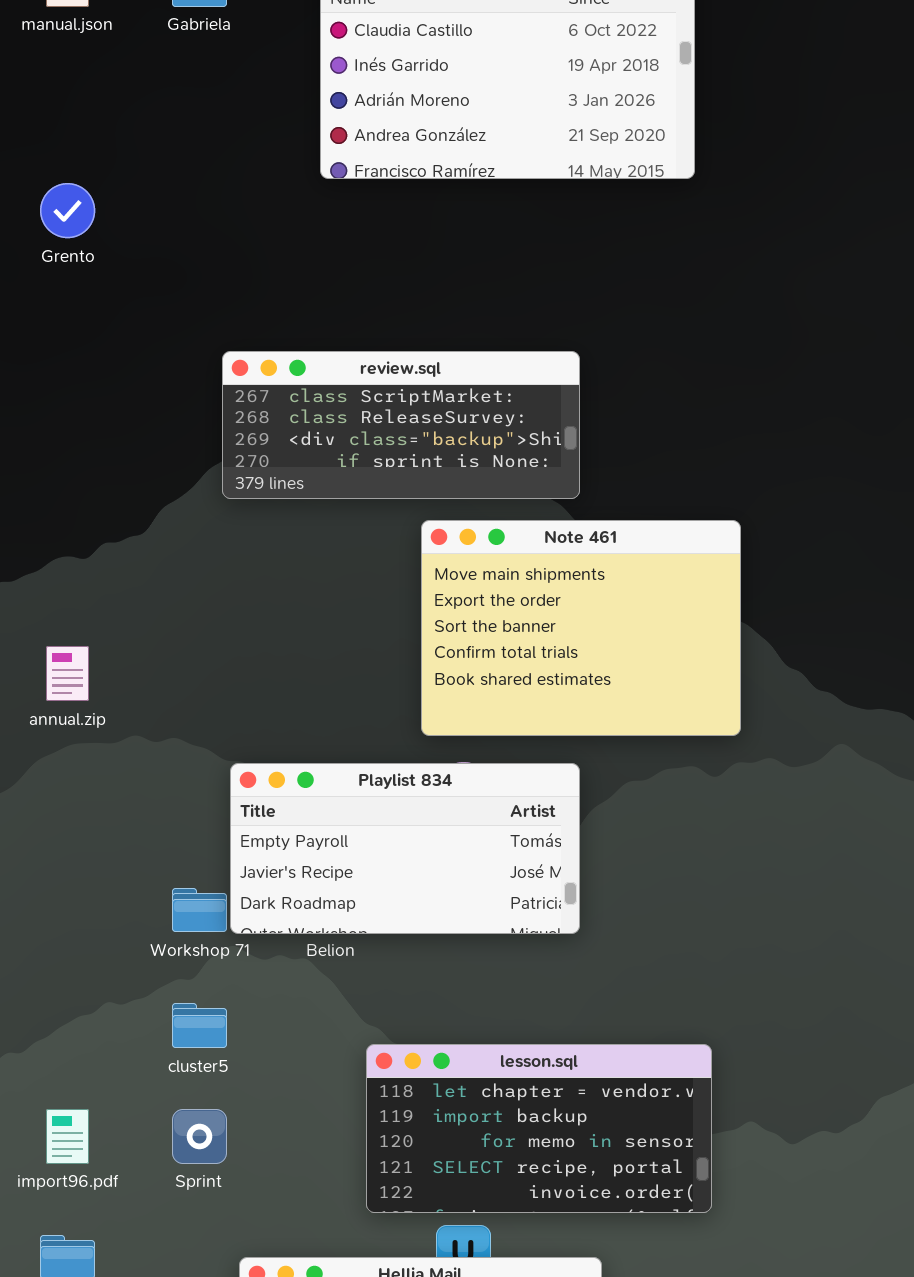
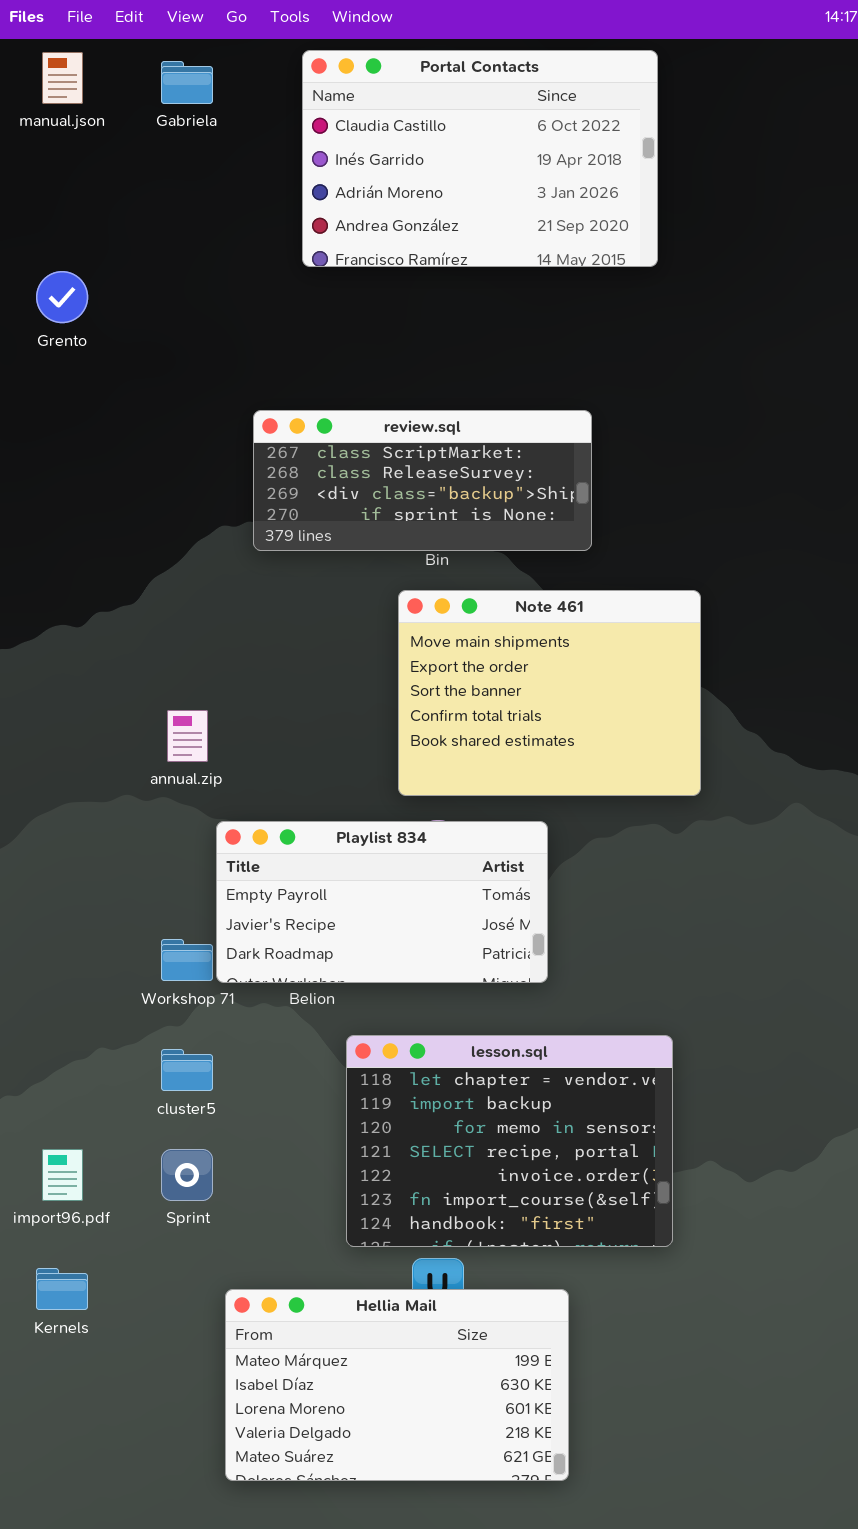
review.sql: [222,351,580,499] -> [253,410,592,551], moved
annual.zip: [46,646,89,701] -> [167,710,208,762], moved
lesson.sql: [366,1044,712,1213] -> [346,1035,673,1247], resized

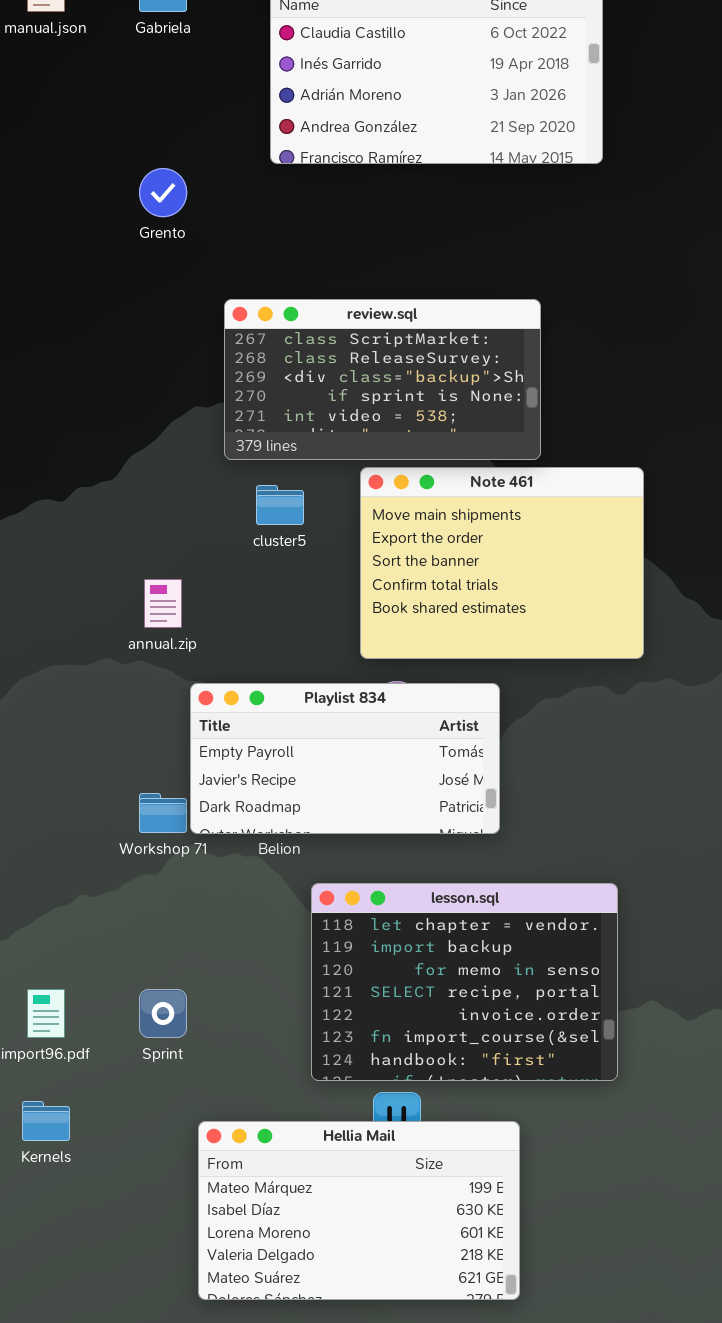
Grento: [36,271,88,323] -> [139,168,187,217], moved
review.sql: [253,410,592,551] -> [224,299,541,460], resized
cluster5: [161,1049,213,1091] -> [256,485,304,525], moved

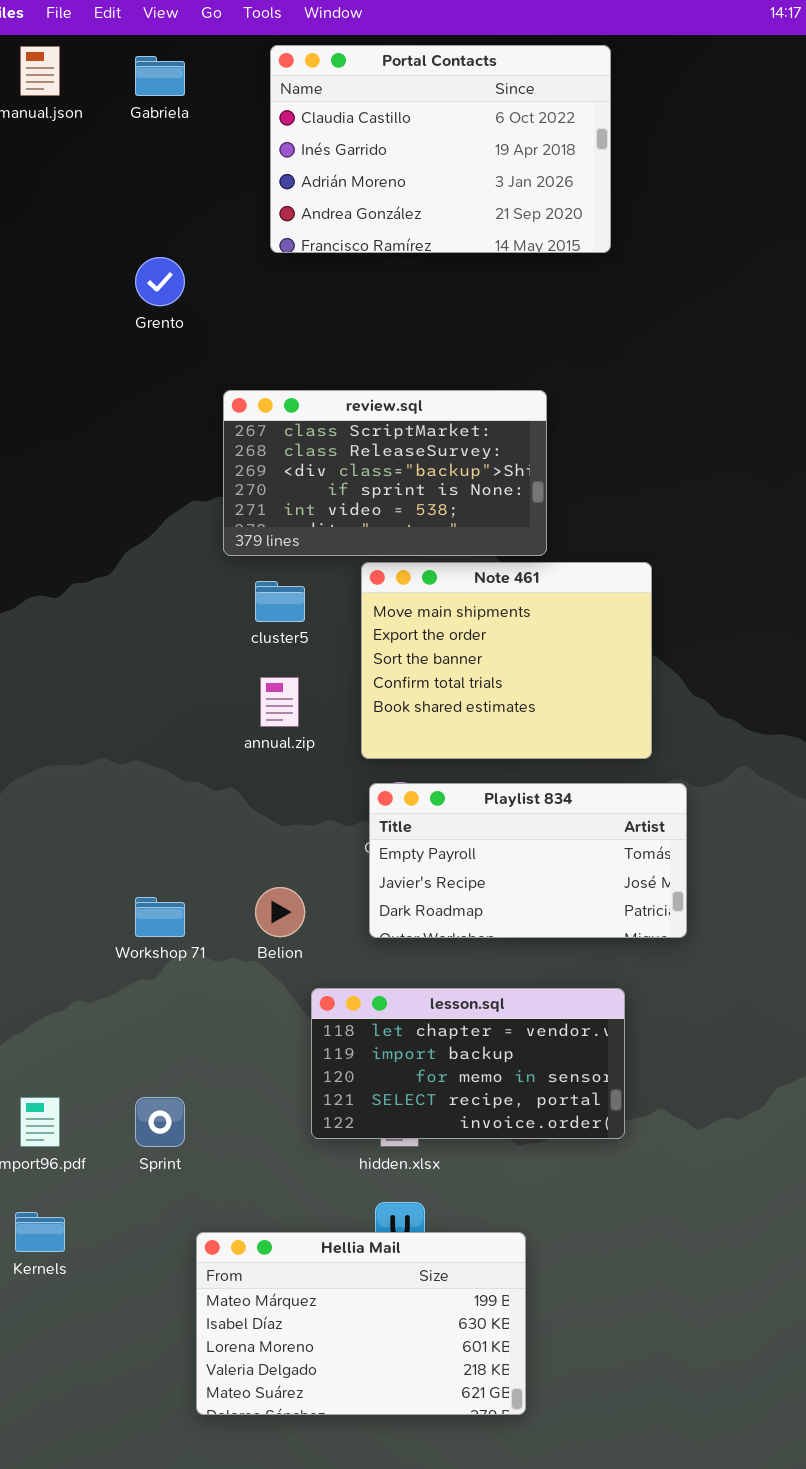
annual.zip: [144,579,182,628] -> [260,677,299,727], moved
Playlist 834: [190,683,500,834] -> [369,783,687,938], moved
lesson.sql: [311,883,618,1081] -> [311,988,625,1139], resized

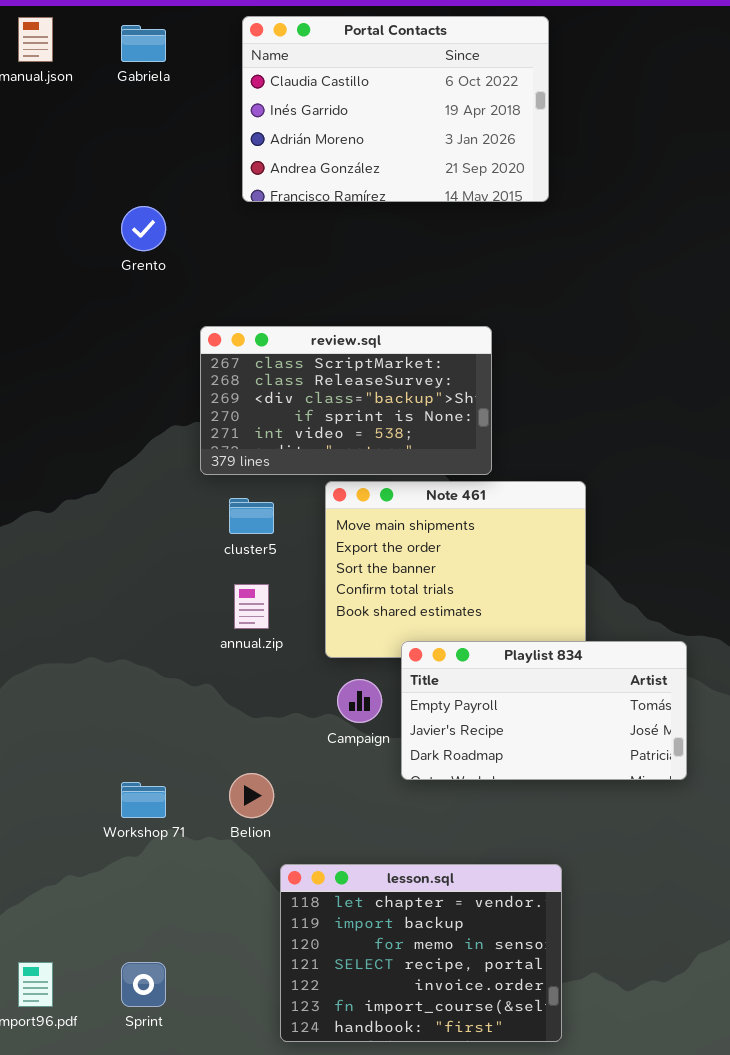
Playlist 834: [369,783,687,938] -> [401,641,687,780], moved
lesson.sql: [311,988,625,1139] -> [280,864,562,1042], resized

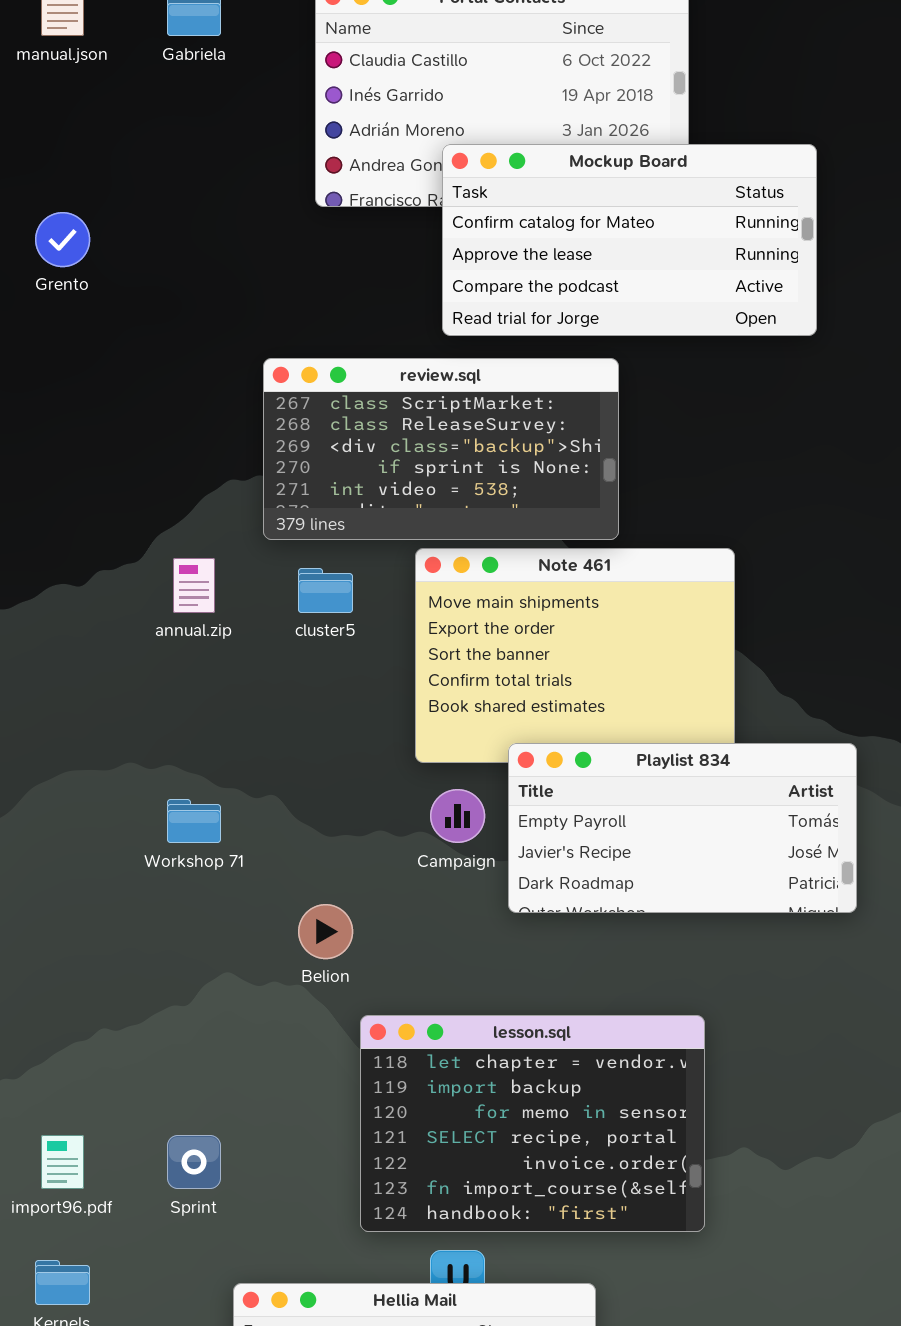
Mockup Board: none -> [442,144,817,336], opened
Grento: [121,206,166,251] -> [35,212,90,267], moved
annual.zip: [234,584,269,629] -> [173,558,215,613], moved
Workshop 71: [121,782,166,818] -> [167,799,221,843], moved

